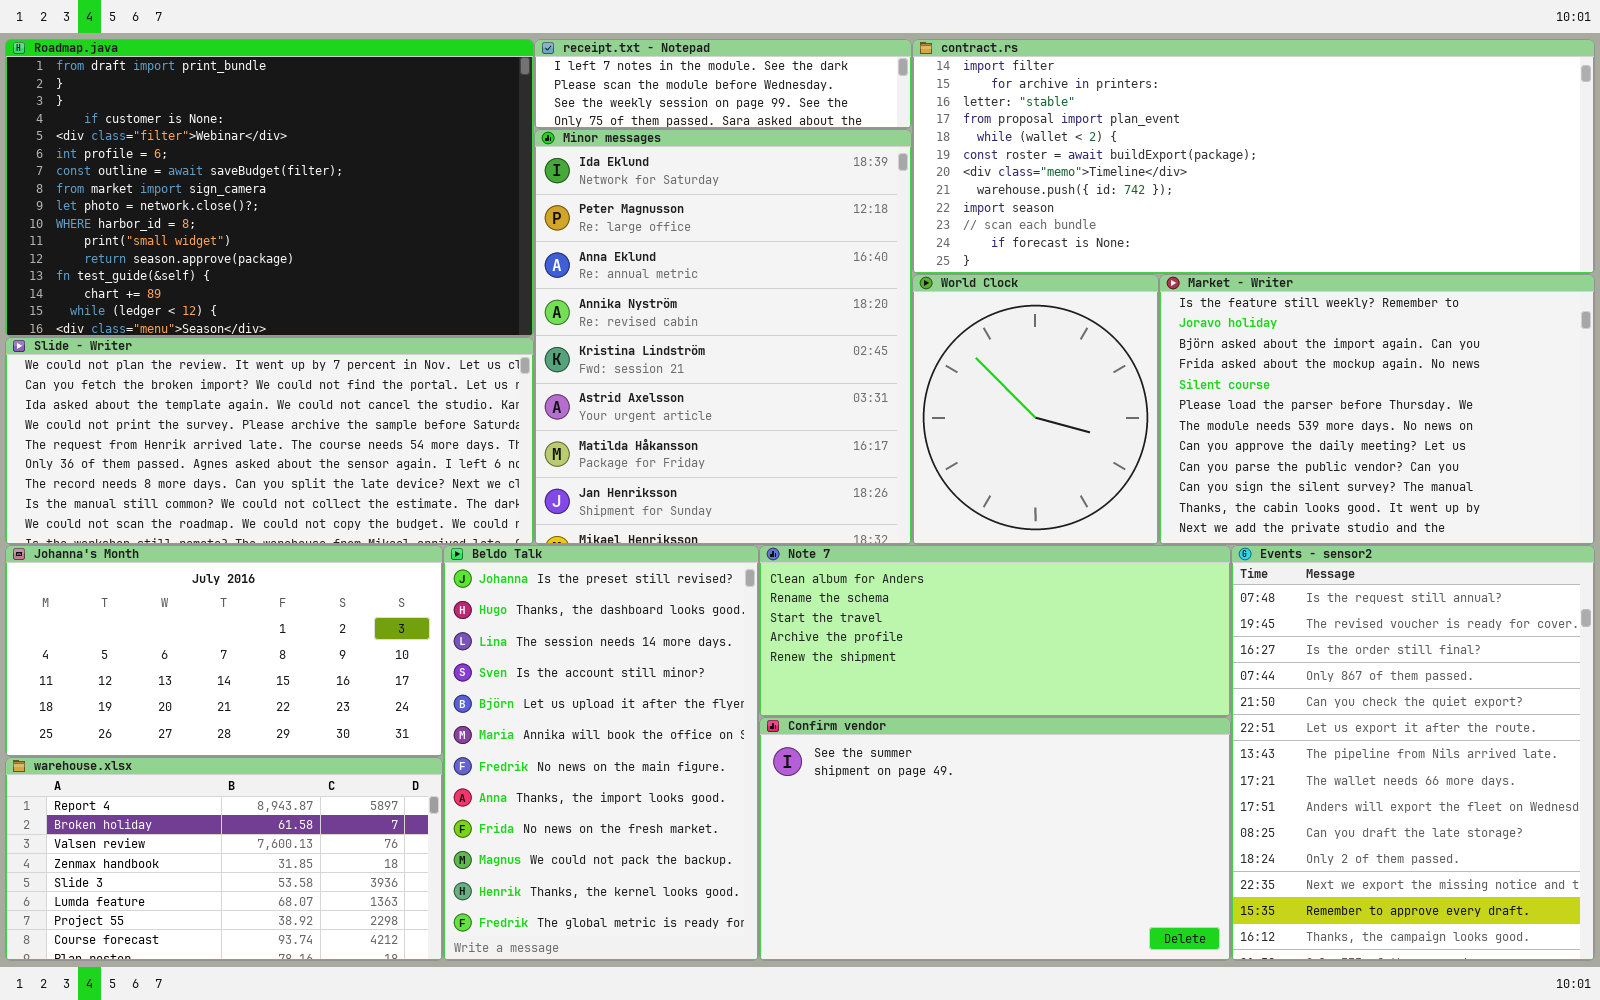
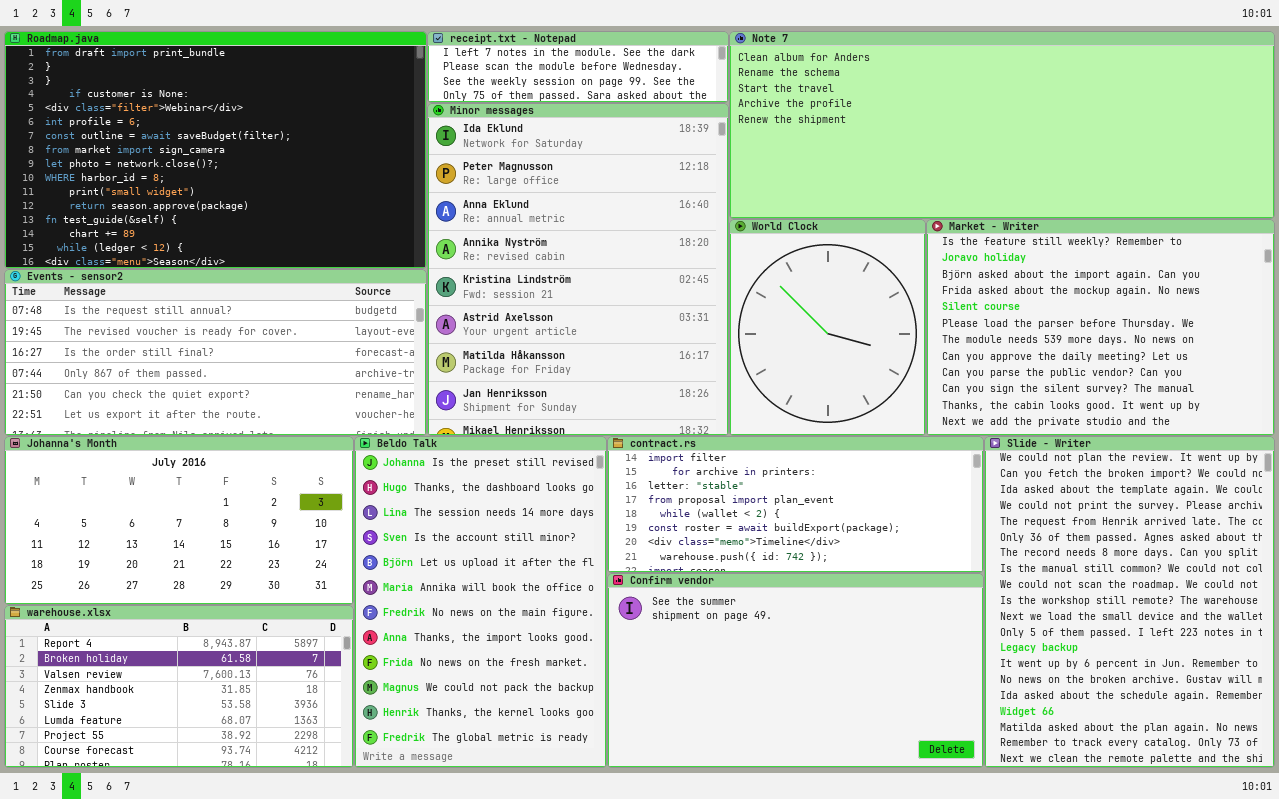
contract.rs: [912,39,1595,274] -> [607,436,984,573], moved, resized
Slide - Writer: [5,337,534,545] -> [984,436,1275,768], moved, resized
Note 7: [759,545,1231,717] -> [729,31,1275,219], moved, resized
Events - sensor2: [1231,545,1595,961] -> [4,269,427,436], moved, resized

